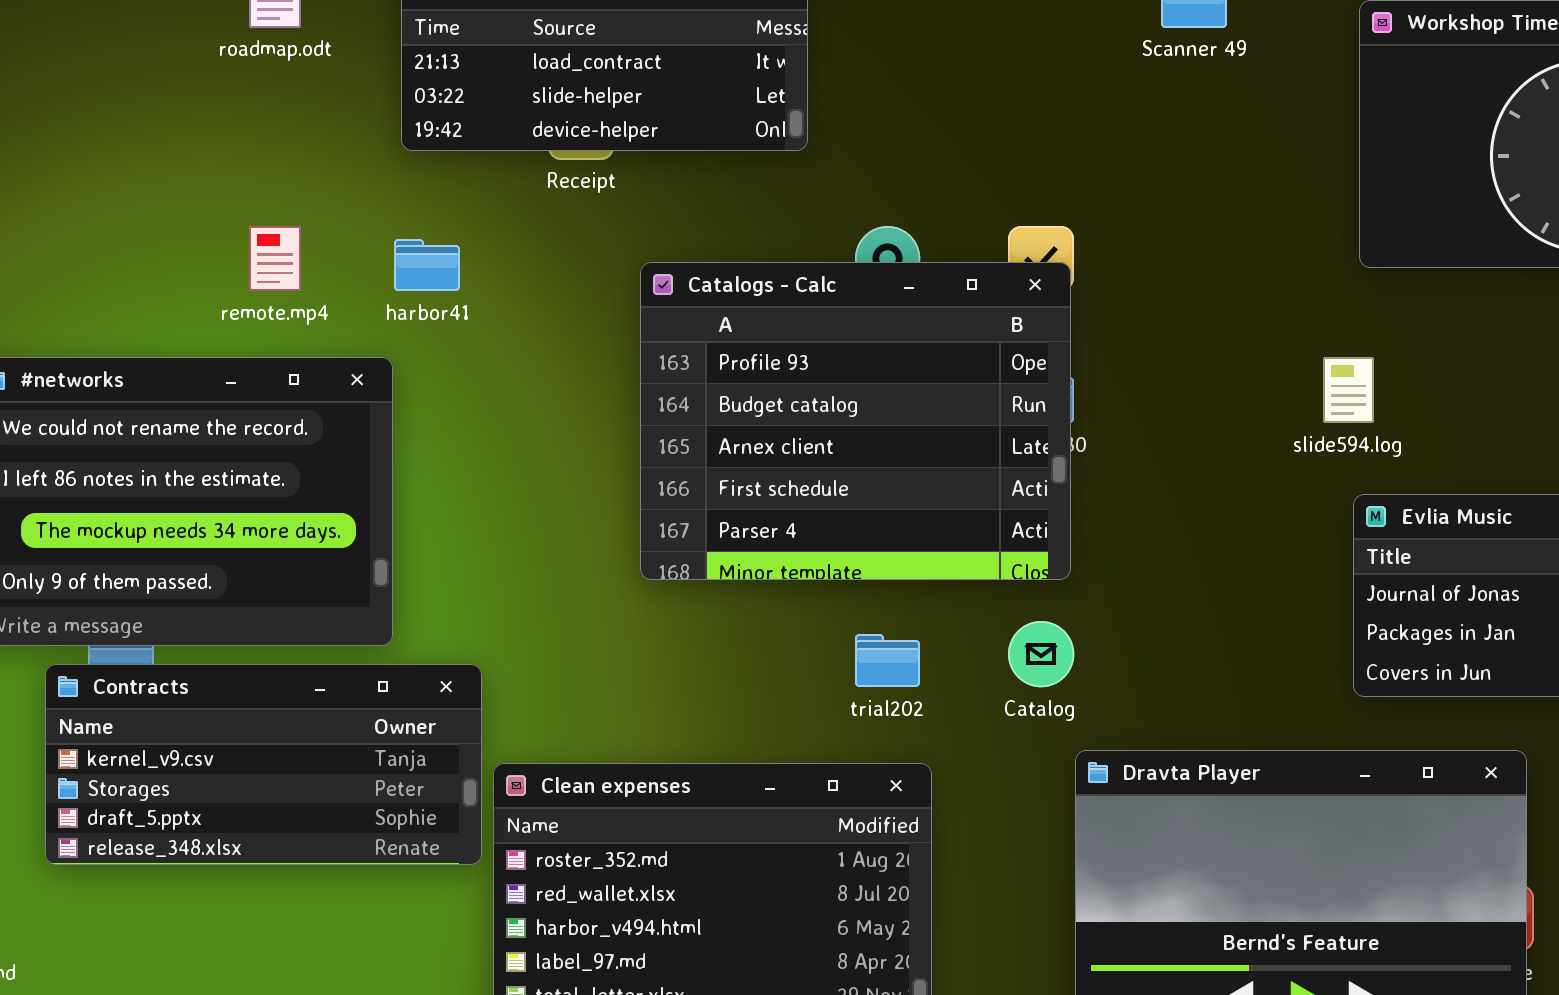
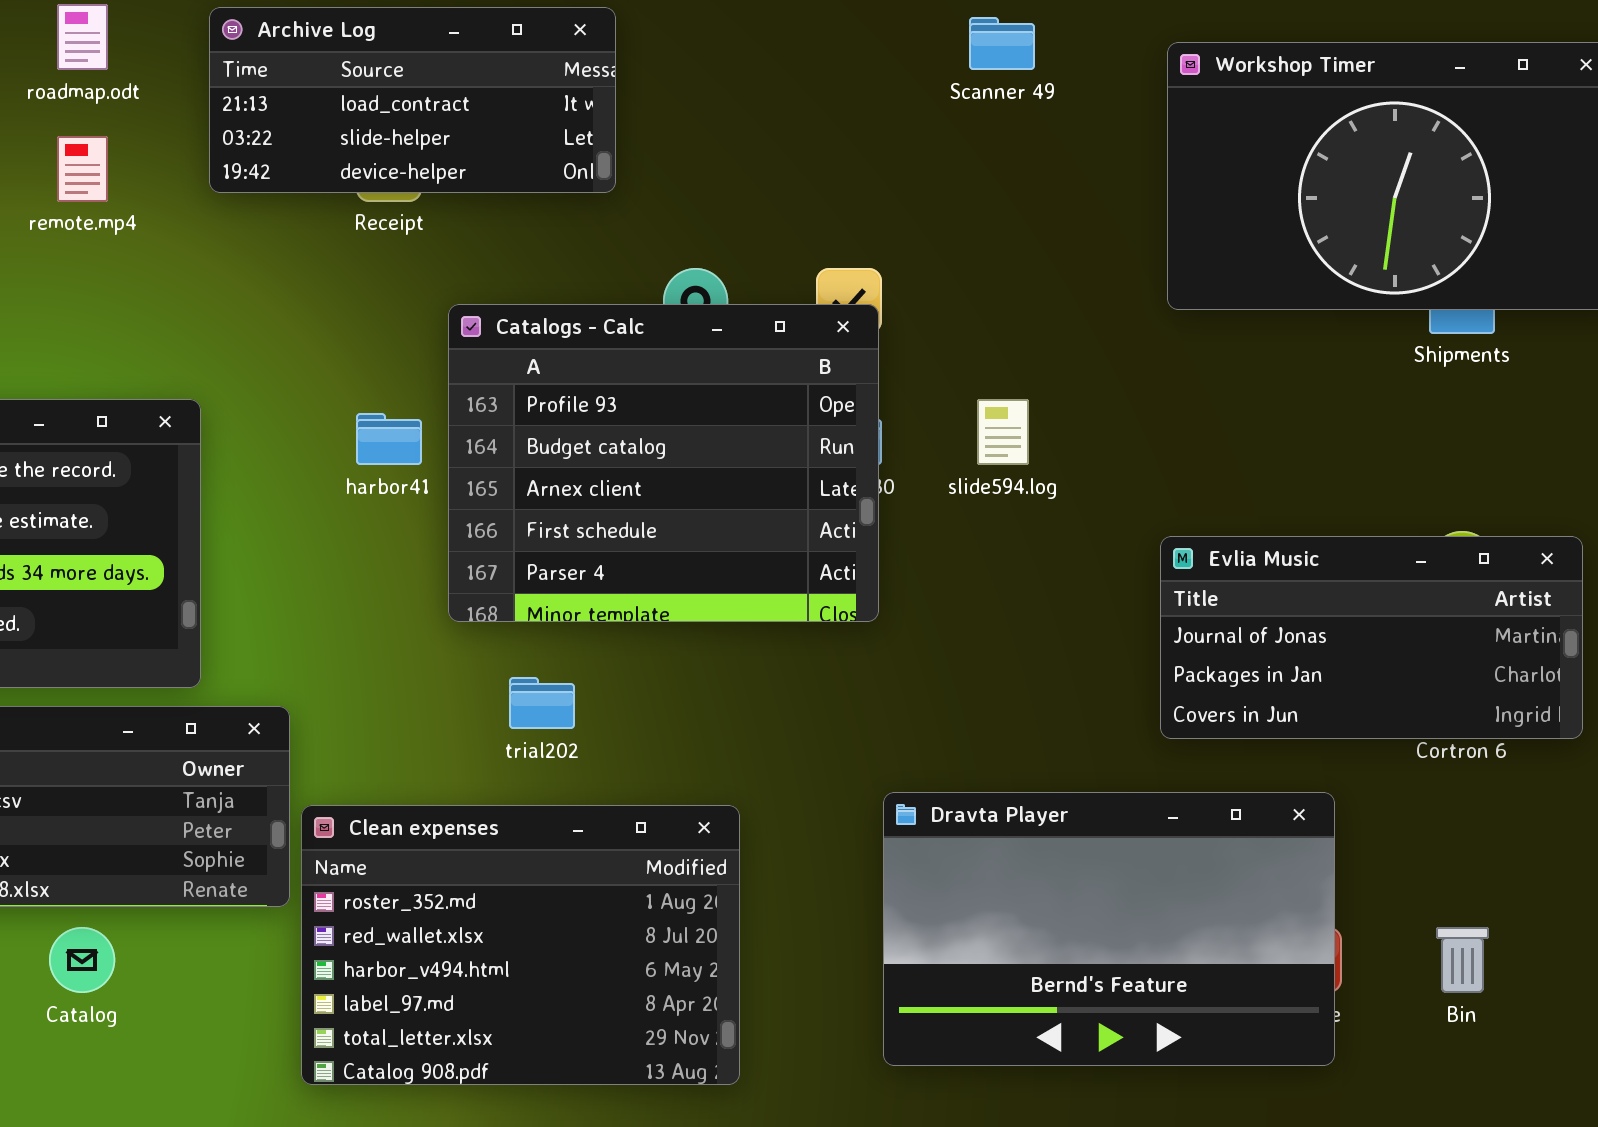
remote.mp4: [249,226,301,291] -> [57,136,108,202], moved
harbor41: [394,239,460,291] -> [356,413,422,465], moved
slide594.log: [1323,357,1374,423] -> [977,399,1029,465], moved
Catalog: [1008,621,1074,687] -> [49,927,115,993], moved
trial202: [855,634,920,687] -> [509,677,575,729], moved

